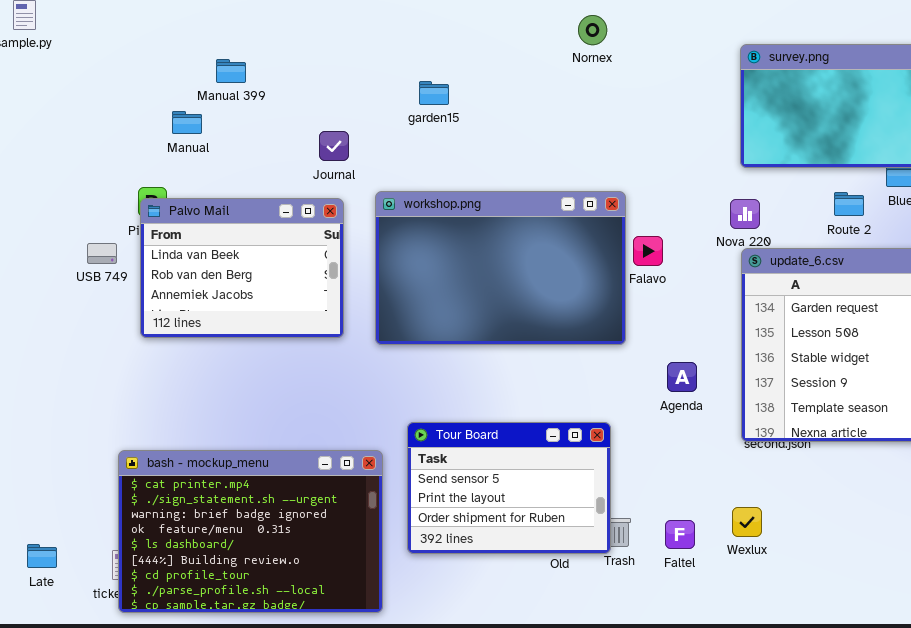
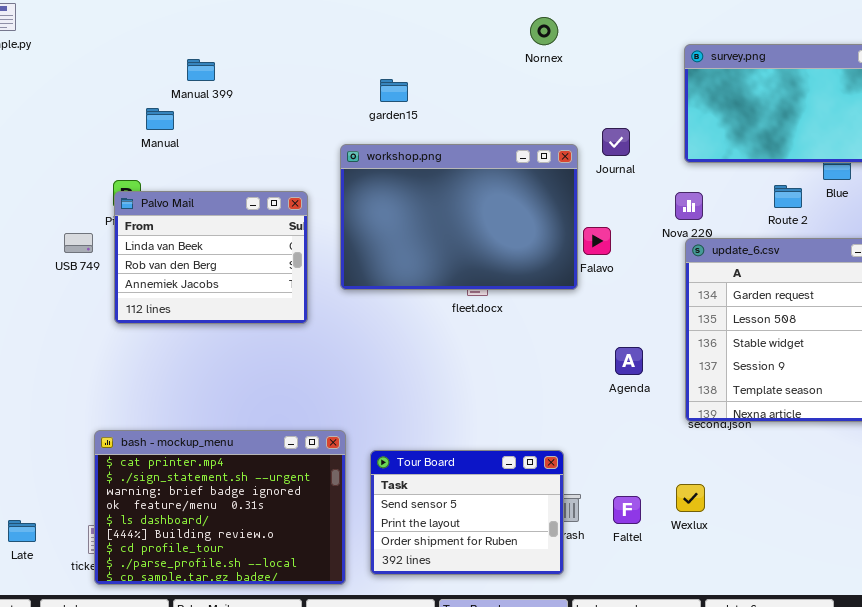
Journal: [319,131,349,161] -> [602,128,630,156], moved
workshop.png: [375,191,626,345] -> [340,144,578,290], moved
Tour Board: [407,422,611,554] -> [370,450,564,575], moved

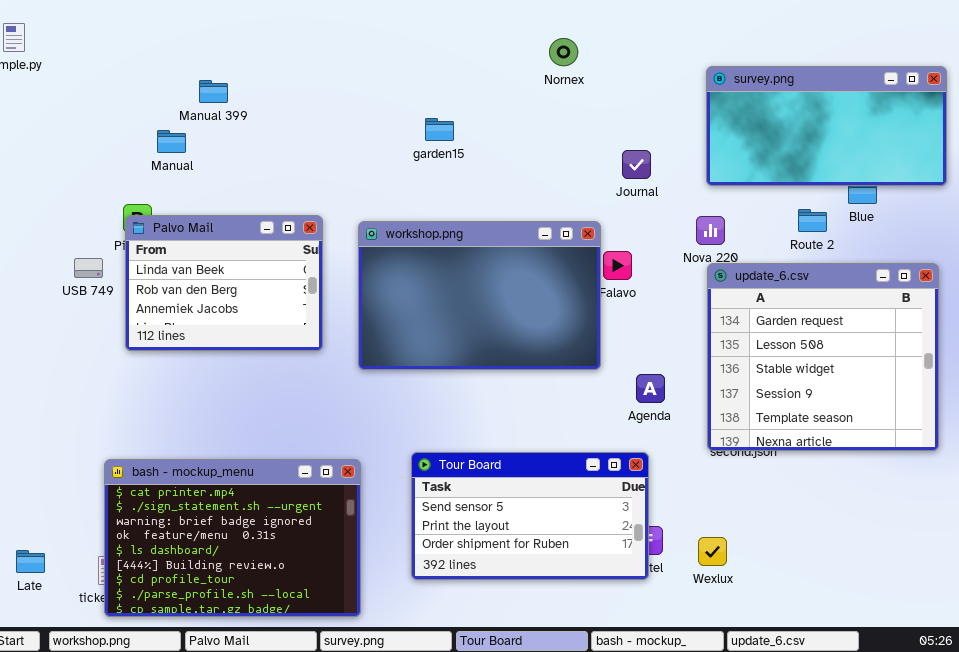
garden15: [380,79,408,102] -> [425,118,454,141], moved
workshop.png: [340,144,578,290] -> [358,221,601,370], moved
Tour Board: [370,450,564,575] -> [411,452,649,580], moved, resized
Wexlux: [676,484,705,512] -> [698,537,727,566], moved

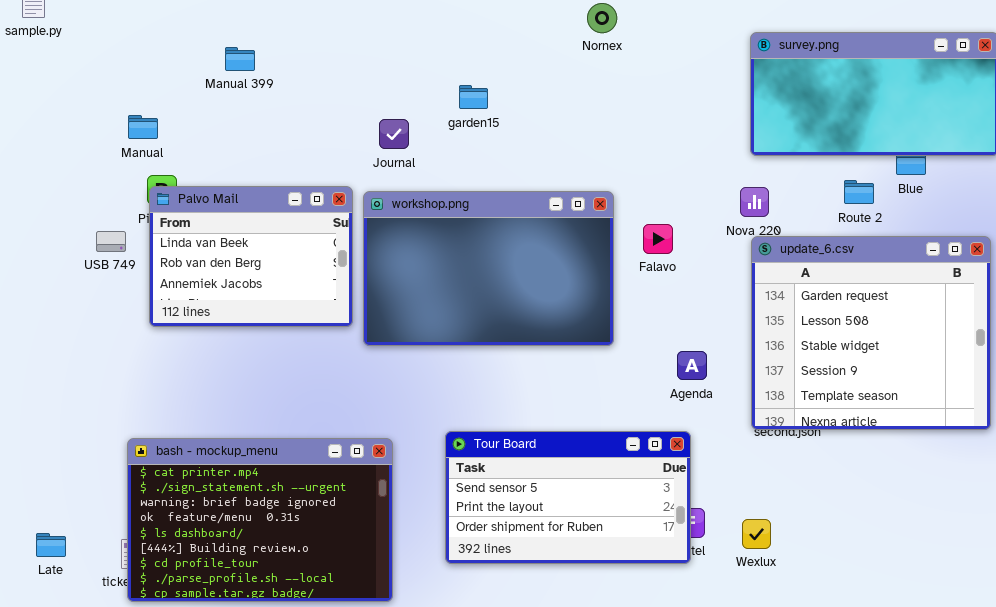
Manual: [157,130,186,153] -> [128,115,158,139], moved
Journal: [622,150,651,179] -> [379,119,409,149], moved
workshop.png: [358,221,601,370] -> [363,191,614,346], moved

